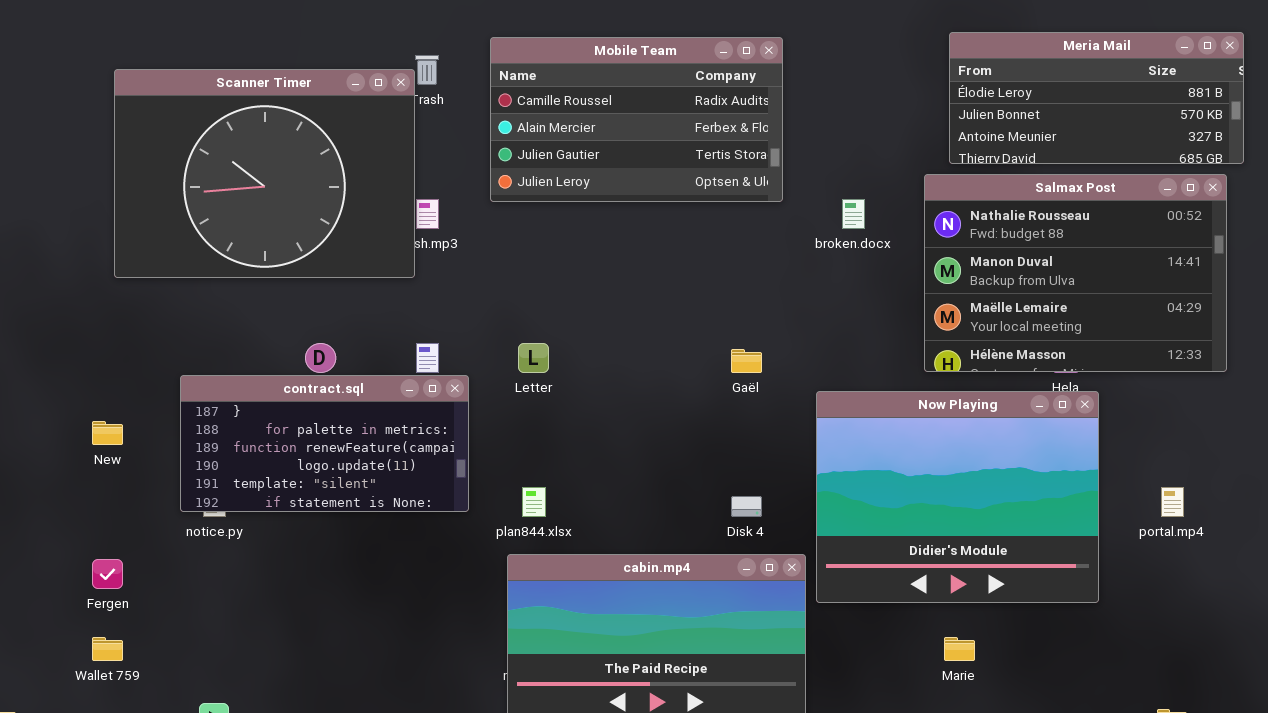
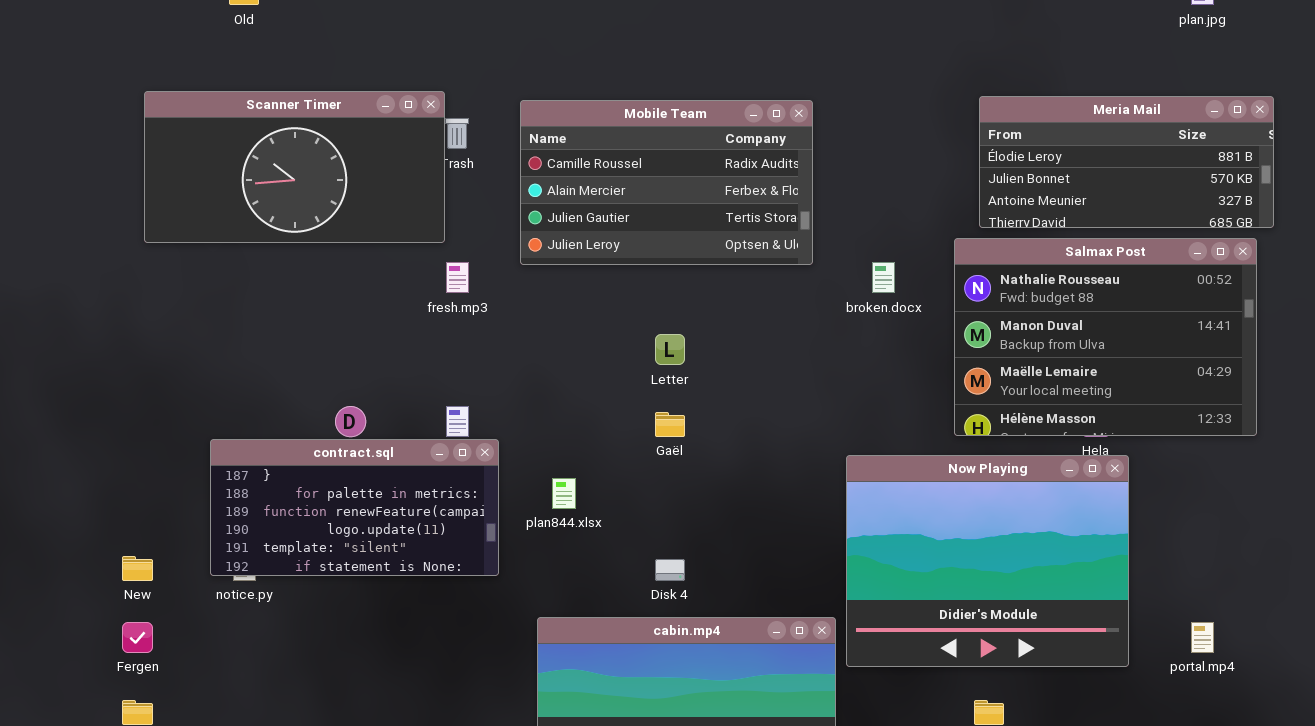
Scanner Timer: [114,69,415,278] -> [144,91,445,243], moved, resized
Letter: [518,343,549,373] -> [655,334,685,365], moved
Gaël: [731,349,762,373] -> [655,412,685,437], moved
New: [92,421,123,445] -> [122,556,153,581], moved
plan844.xlsx: [522,487,546,517] -> [552,478,576,509], moved
portal.mp4: [1161,487,1184,517] -> [1191,622,1214,653], moved
Disk 4: [731,496,762,517] -> [655,559,685,581], moved

